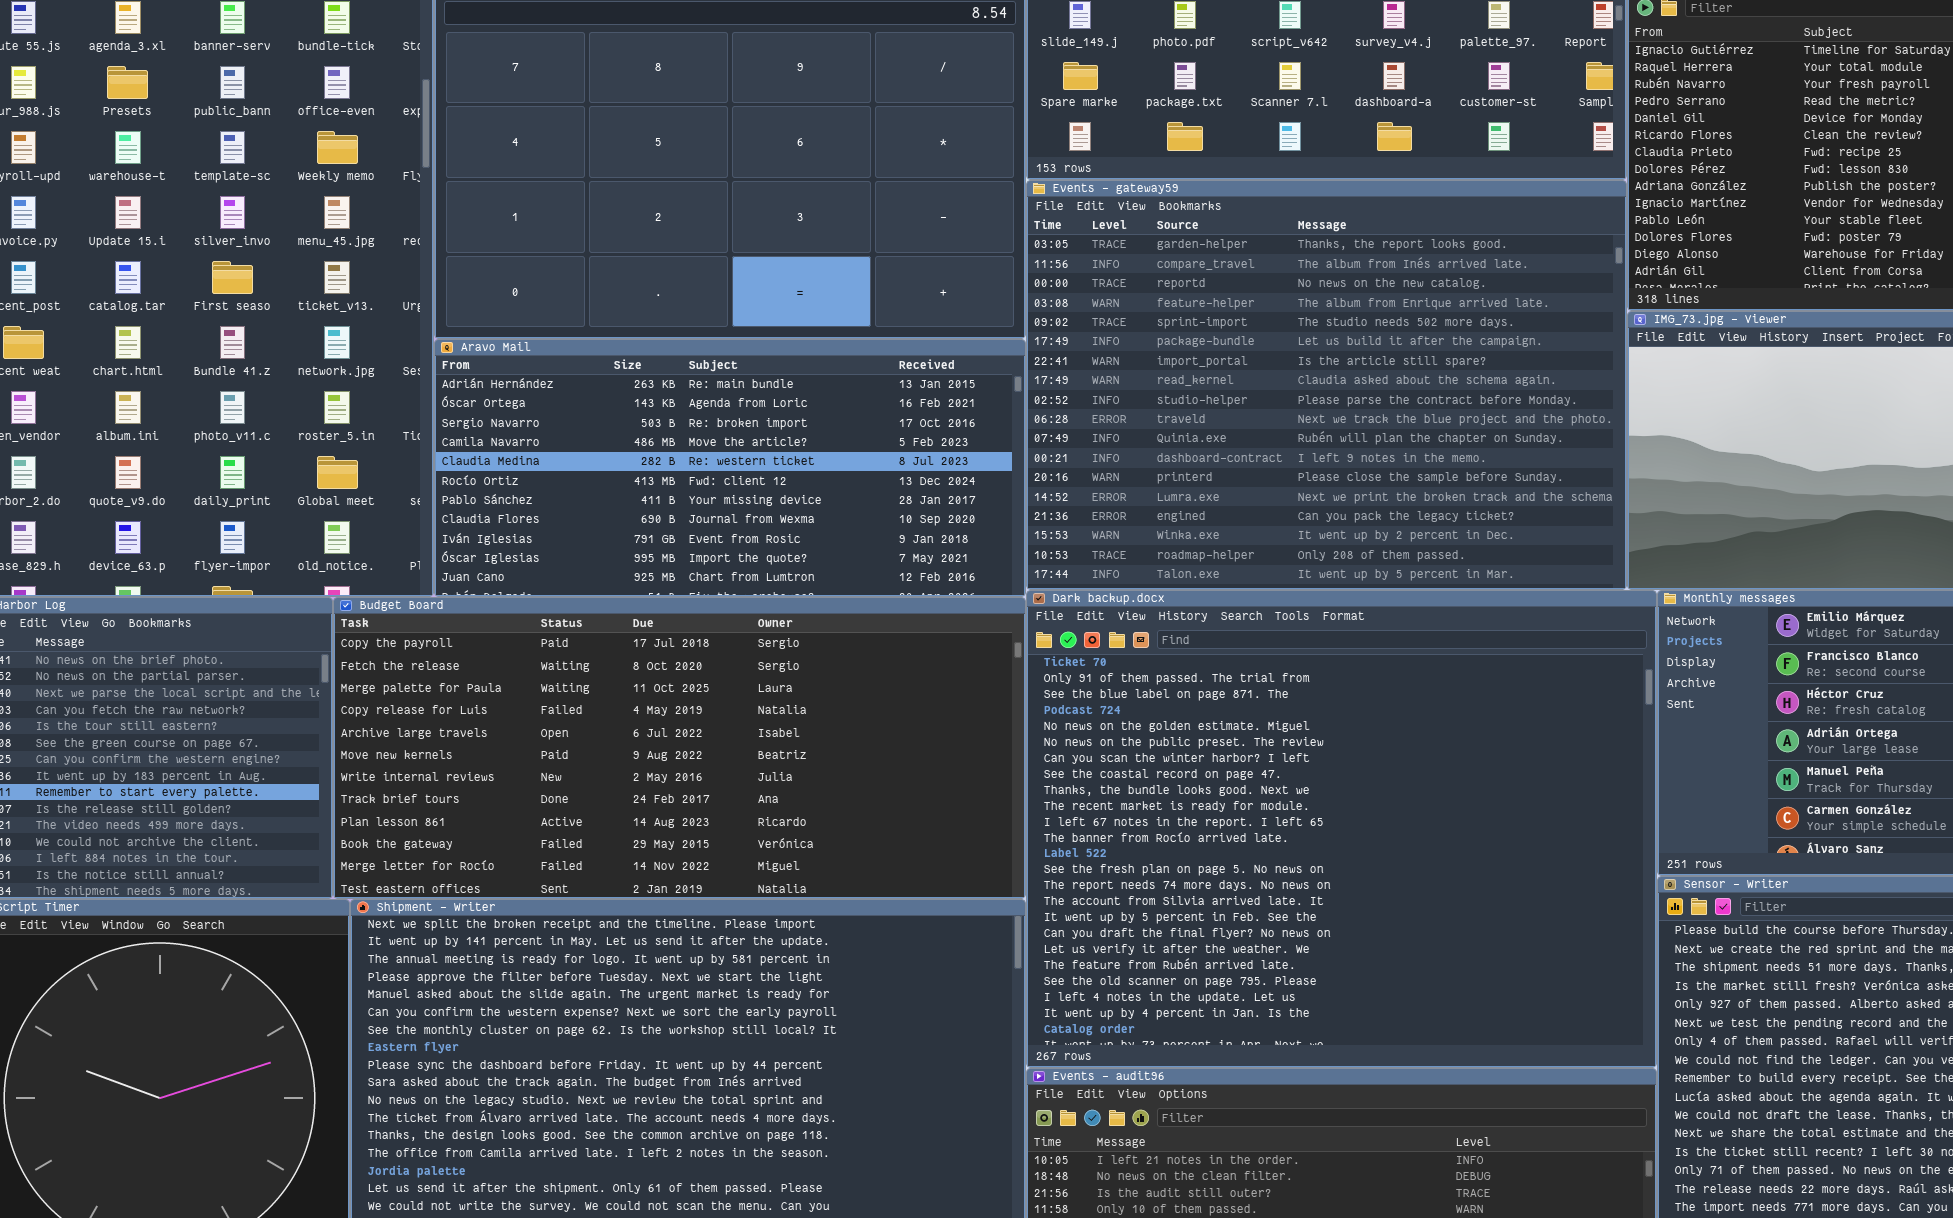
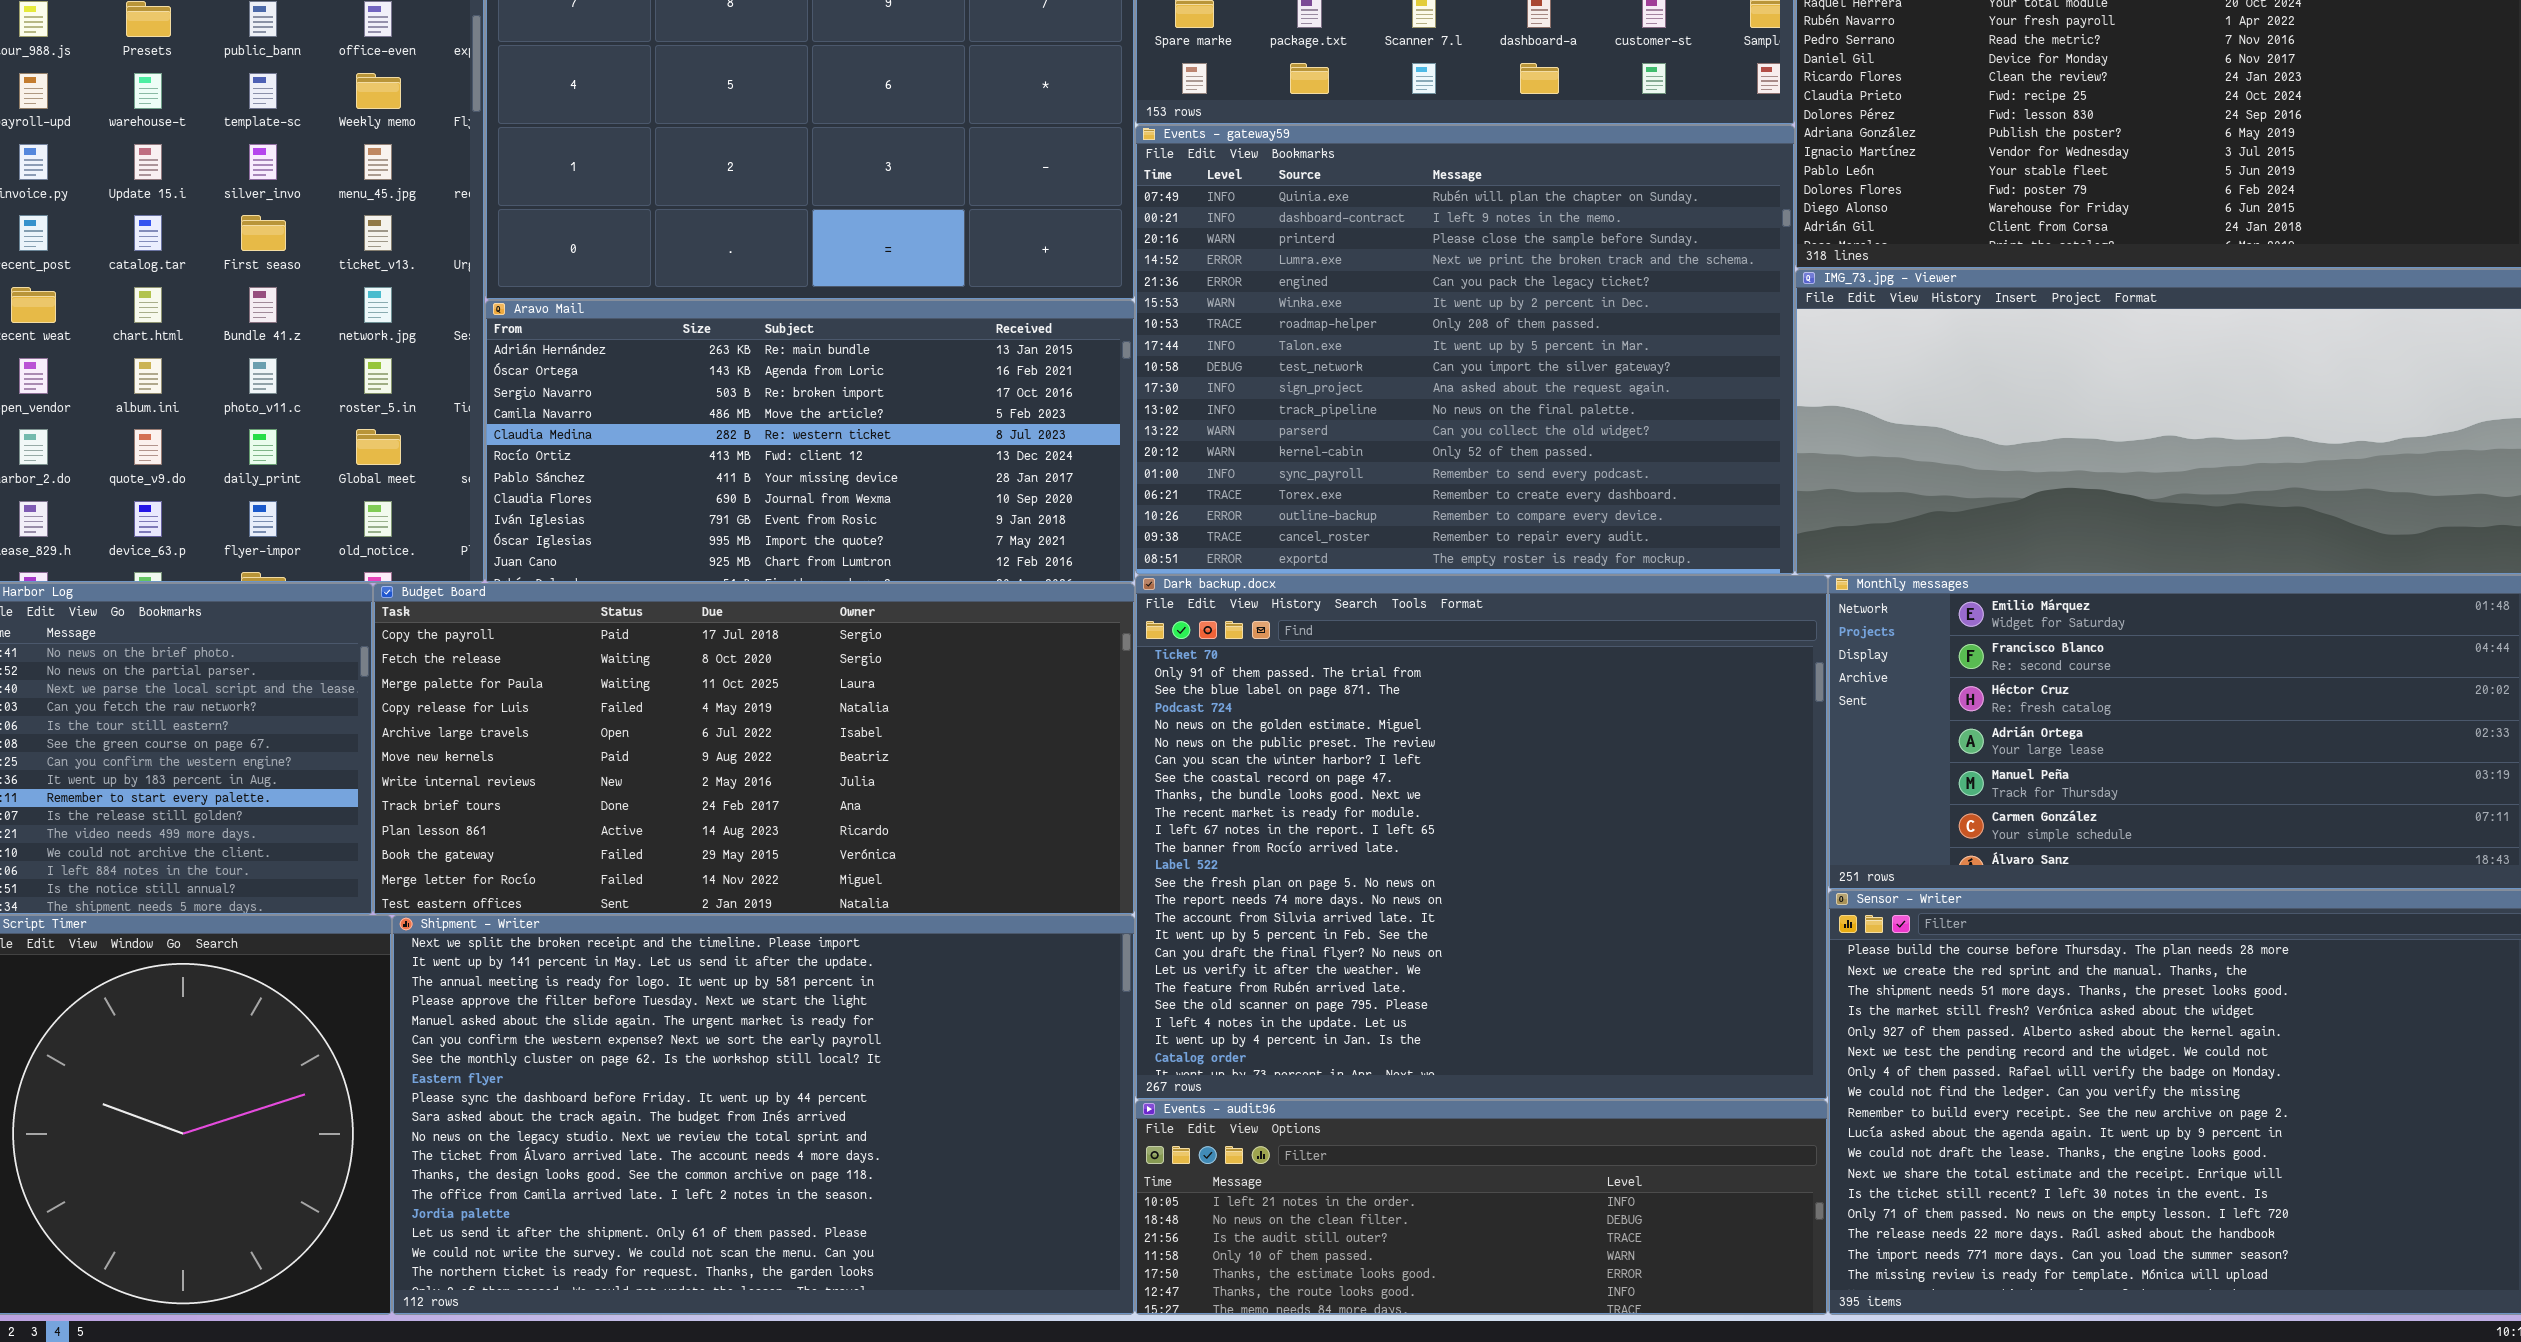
Events - gateway59: [1026,180,1627,590] -> [1135,125,1795,575], scrolled down 10 rows

